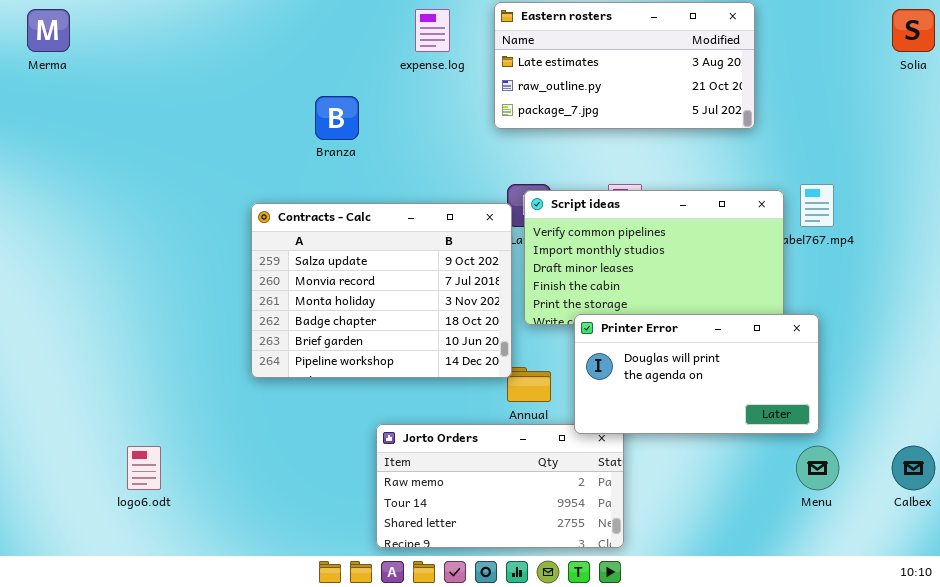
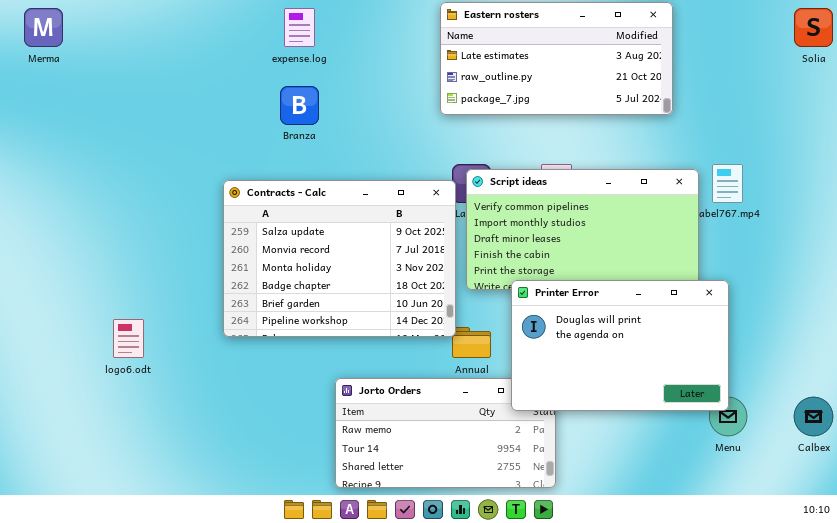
expense.log: [415,9,450,52] -> [284,8,315,47], moved
Printer Error: [574,314,819,434] -> [511,280,729,411], resized
logo6.odt: [127,446,161,490] -> [113,319,144,358], moved

